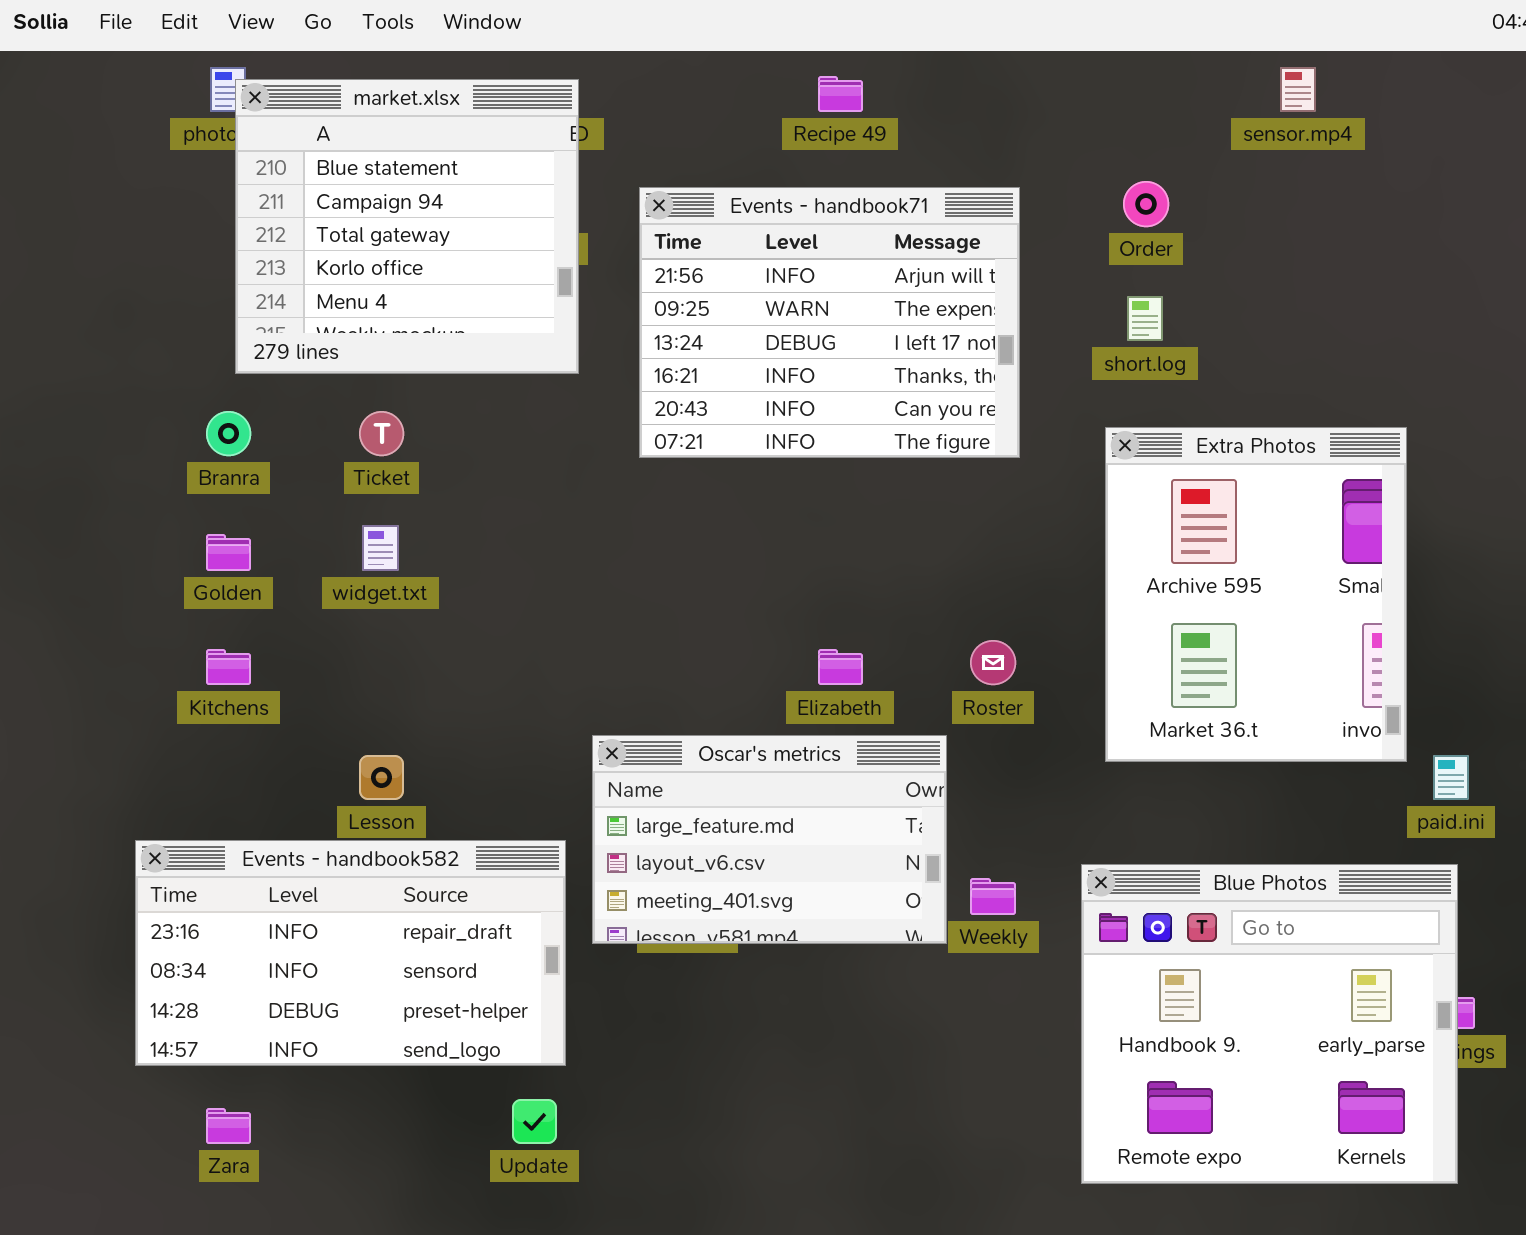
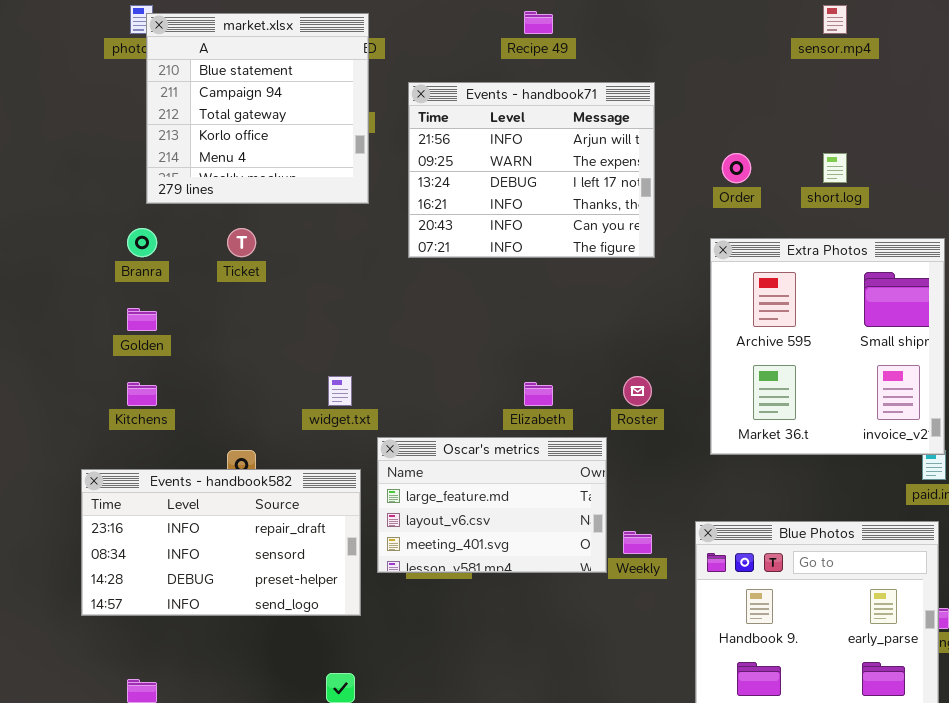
Order: [1123,181,1169,227] -> [722,153,751,183], moved
short.log: [1127,296,1163,341] -> [823,153,847,183], moved
Extra Photos: [1105,427,1407,762] -> [710,238,945,455], resized
widget.txt: [362,525,399,571] -> [328,376,352,406], moved
Events - handbook582: [135,840,566,1066] -> [81,469,361,616], moved

